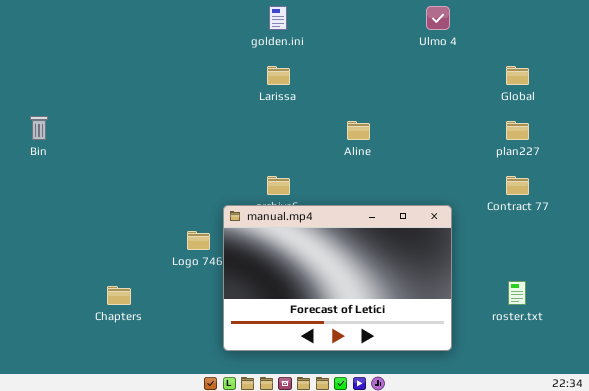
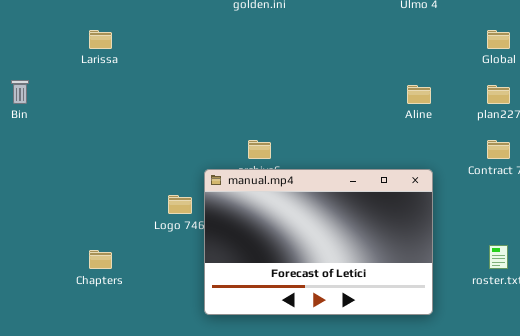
Larissa: [267,66,290,85] -> [89,30,112,49], moved
Aline: [347,121,370,140] -> [407,85,431,104], moved

